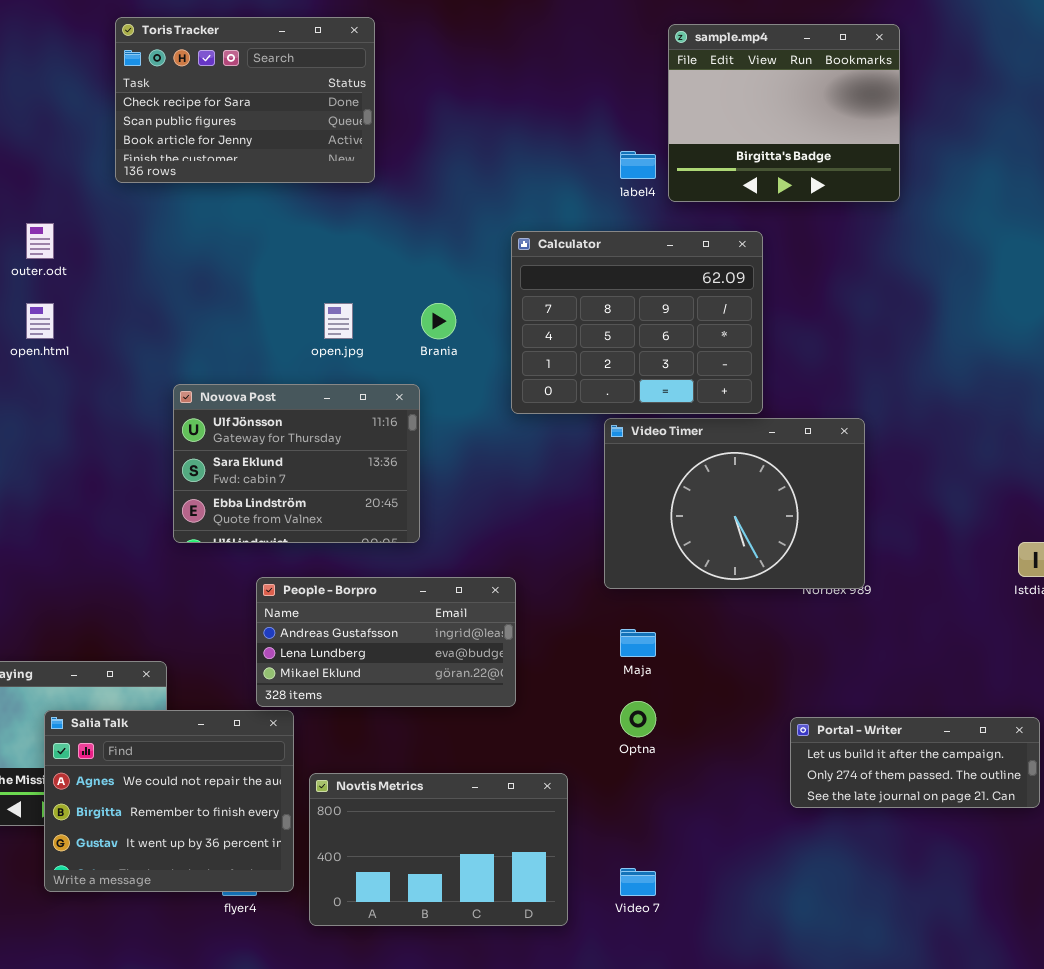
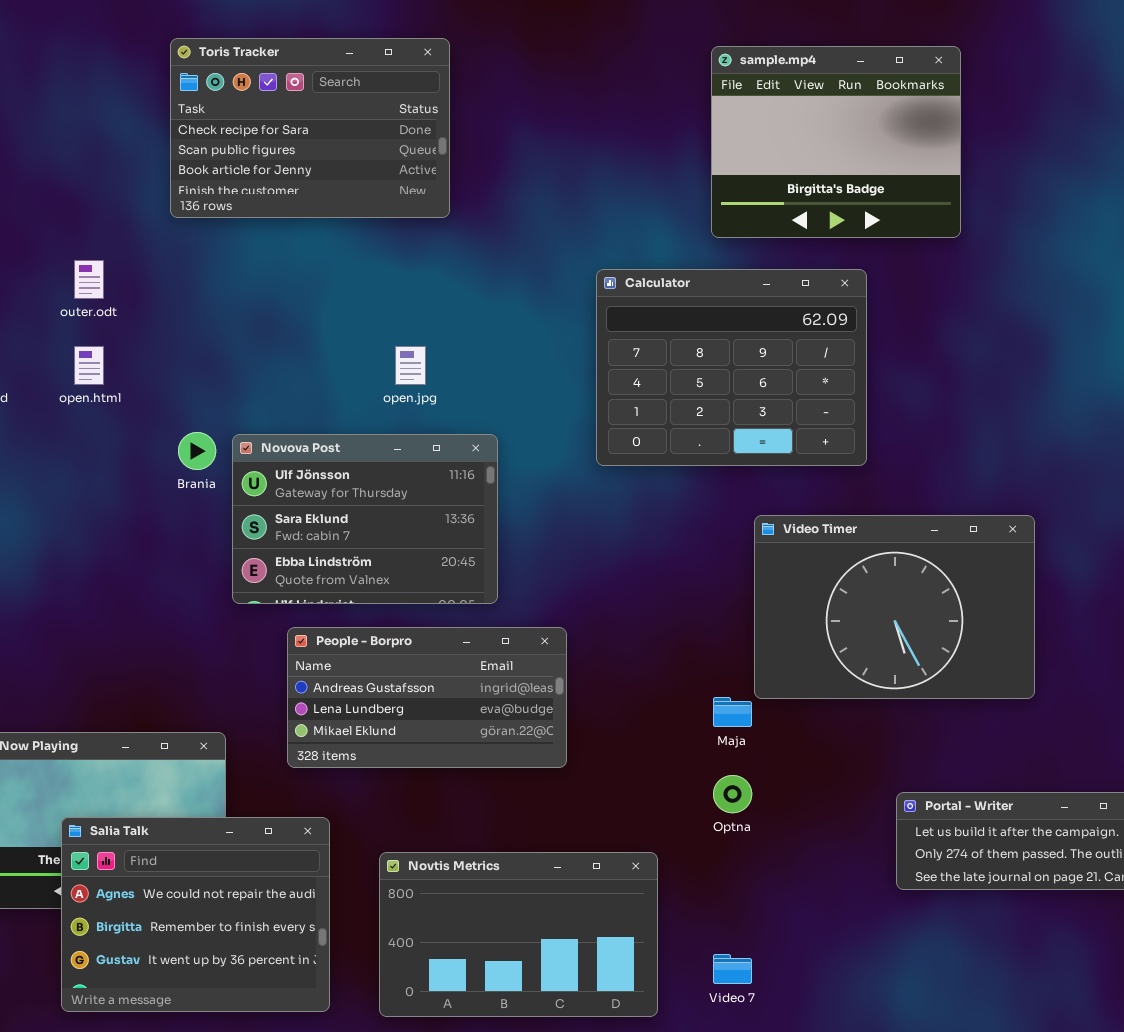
sample.mp4: [668,24,900,202] -> [711,46,961,238], moved
Brania: [421,303,456,339] -> [178,432,216,470], moved
Video Timer: [604,418,865,589] -> [754,515,1035,699], moved
People - Borpro: [256,577,516,707] -> [287,627,567,768], moved
Salia Talk: [44,710,294,892] -> [61,817,330,1012], moved

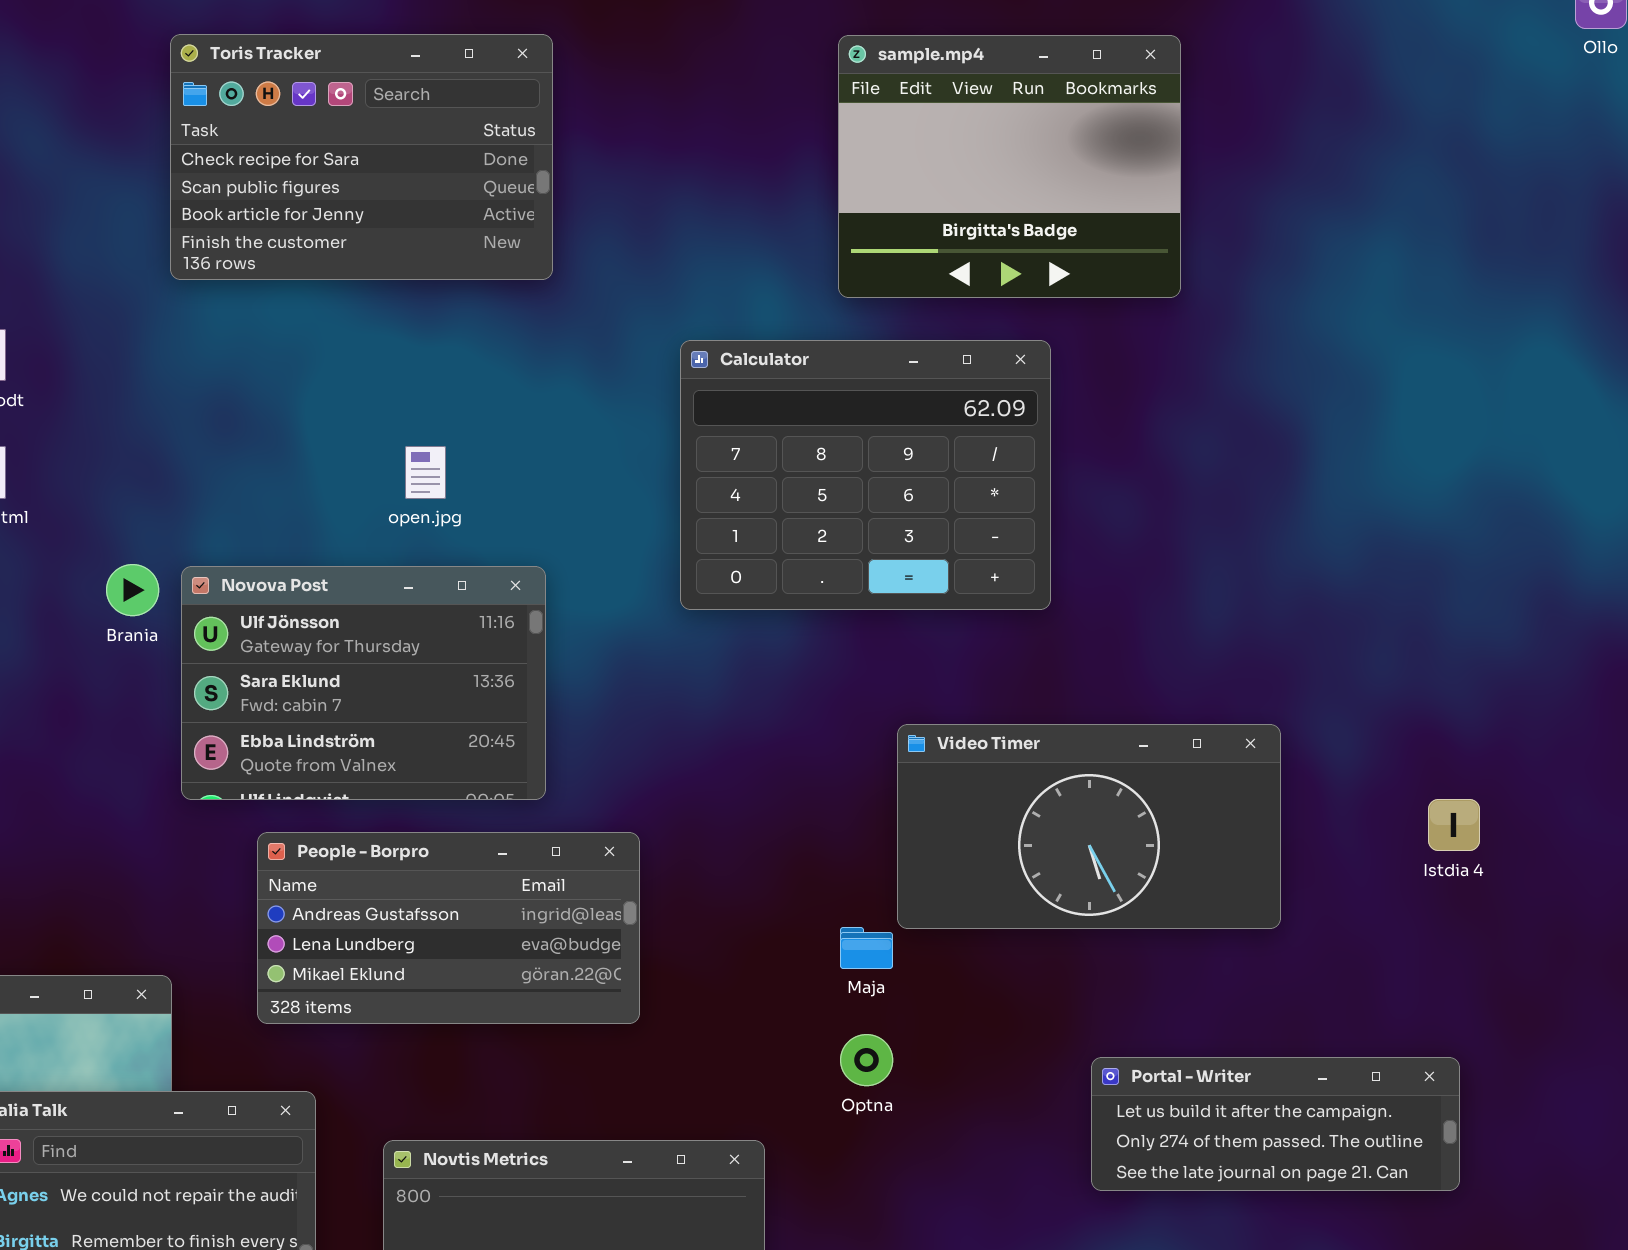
Toris Tracker: [170,38,450,218] -> [170,34,553,280], moved
Video Timer: [754,515,1035,699] -> [897,724,1281,929], resized

